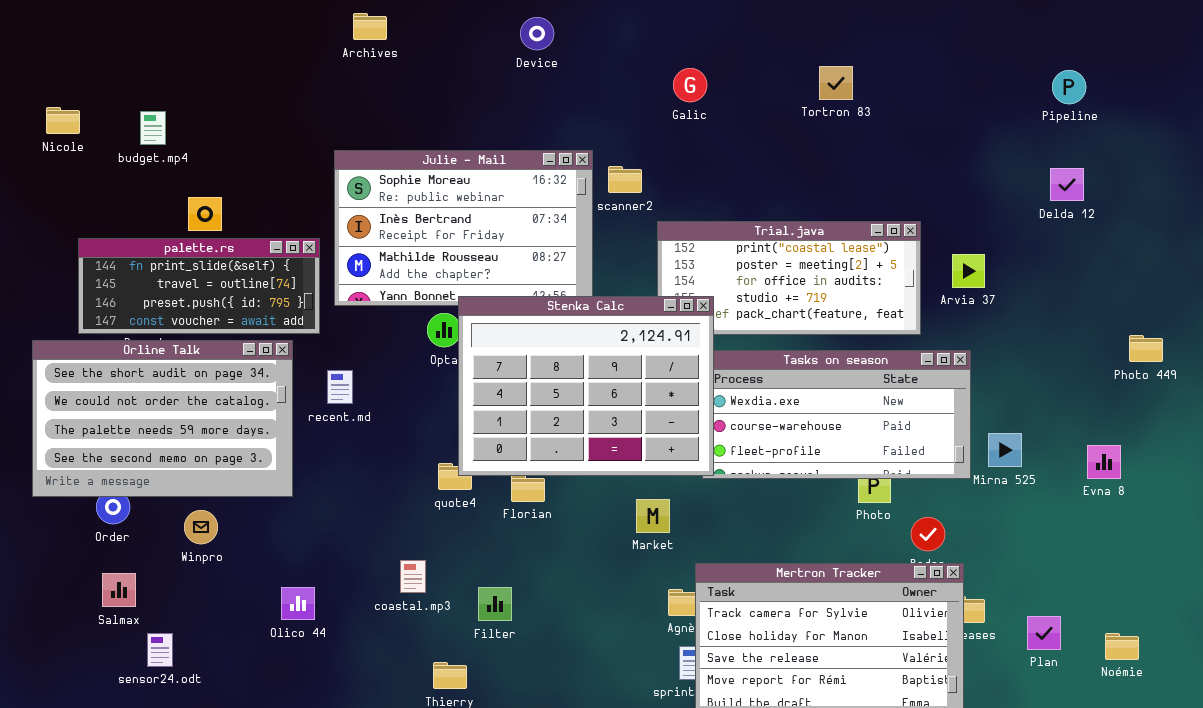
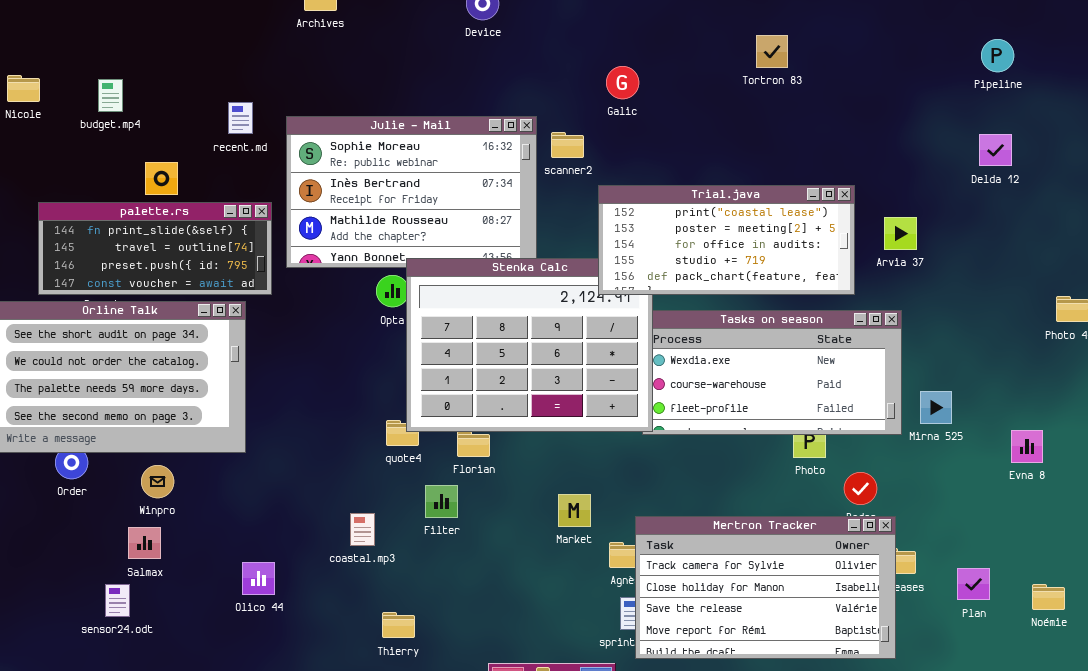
Galic: [673,68,707,102] -> [606,66,639,99], moved
Trial.java: [657,221,921,335] -> [598,185,855,295], raised
recent.md: [327,370,353,404] -> [228,102,253,134], moved
Evna 8: [1087,445,1121,479] -> [1011,430,1043,463], moved
Market: [636,499,670,533] -> [558,494,591,527], moved
Salmax: [102,573,136,607] -> [128,527,161,559], moved
Olico 44: [281,587,315,620] -> [242,562,275,595], moved
Filter: [478,587,512,621] -> [425,485,458,518], moved

